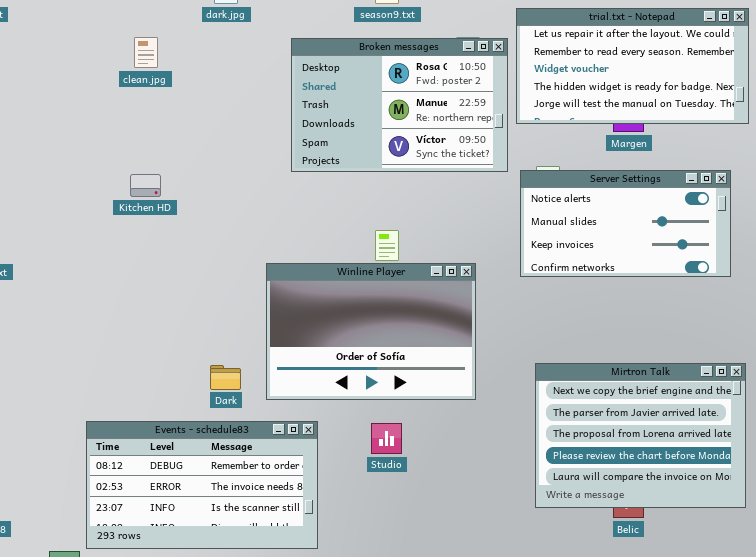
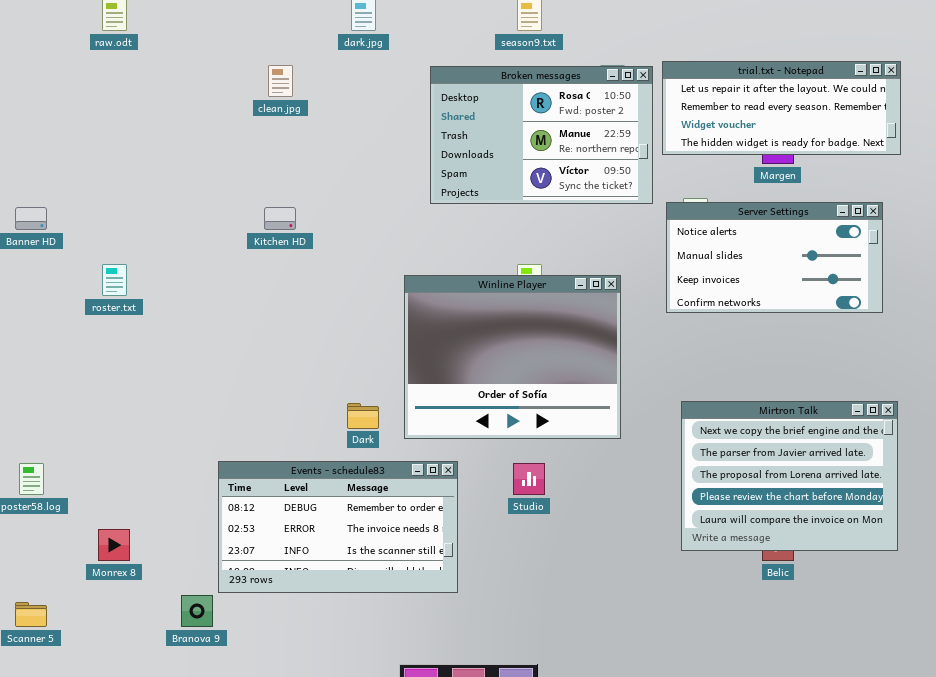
trial.txt - Notepad: [516,8,749,124] -> [662,61,901,155], resized
Winline Player: [266,263,476,400] -> [404,275,621,439], resized

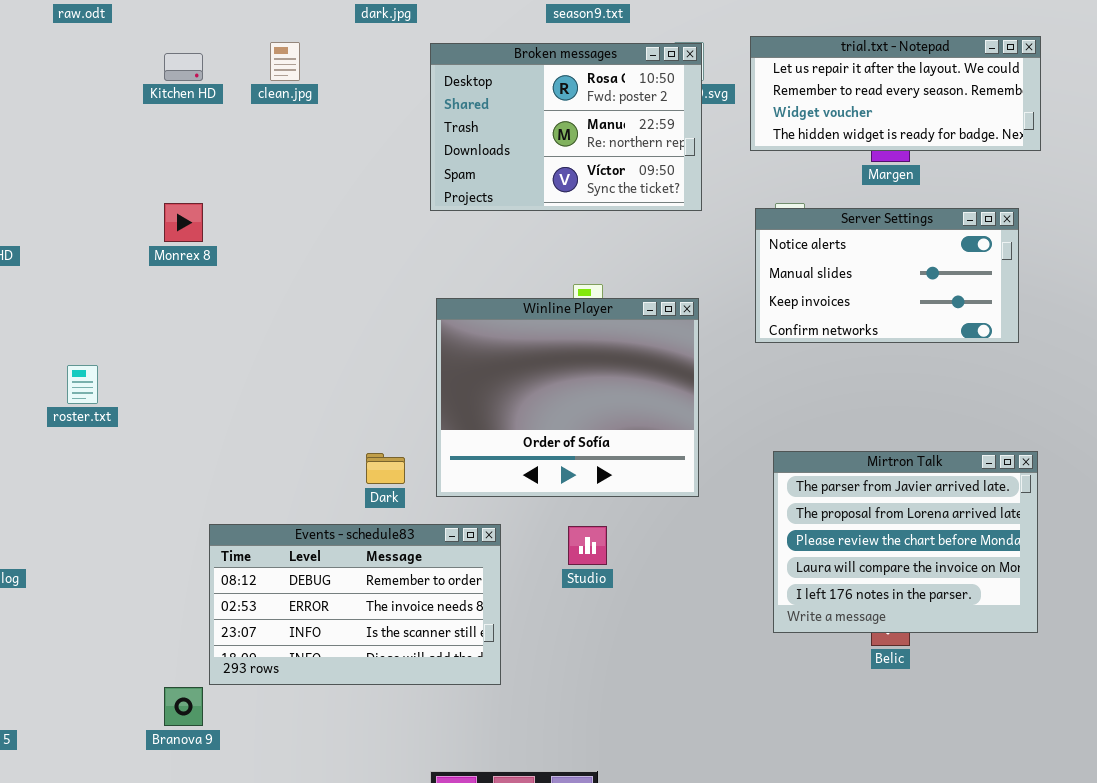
Broken messages: [430,66,653,204] -> [430,43,702,211], moved
Kitchen HD: [264,207,296,230] -> [164,53,203,81], moved
roster.txt: [102,264,127,296] -> [67,365,98,404], moved
Mirtron Talk: [681,401,898,551] -> [773,451,1038,633], scrolled down 1 row
Monrex 8: [98,529,130,561] -> [164,203,203,242], moved

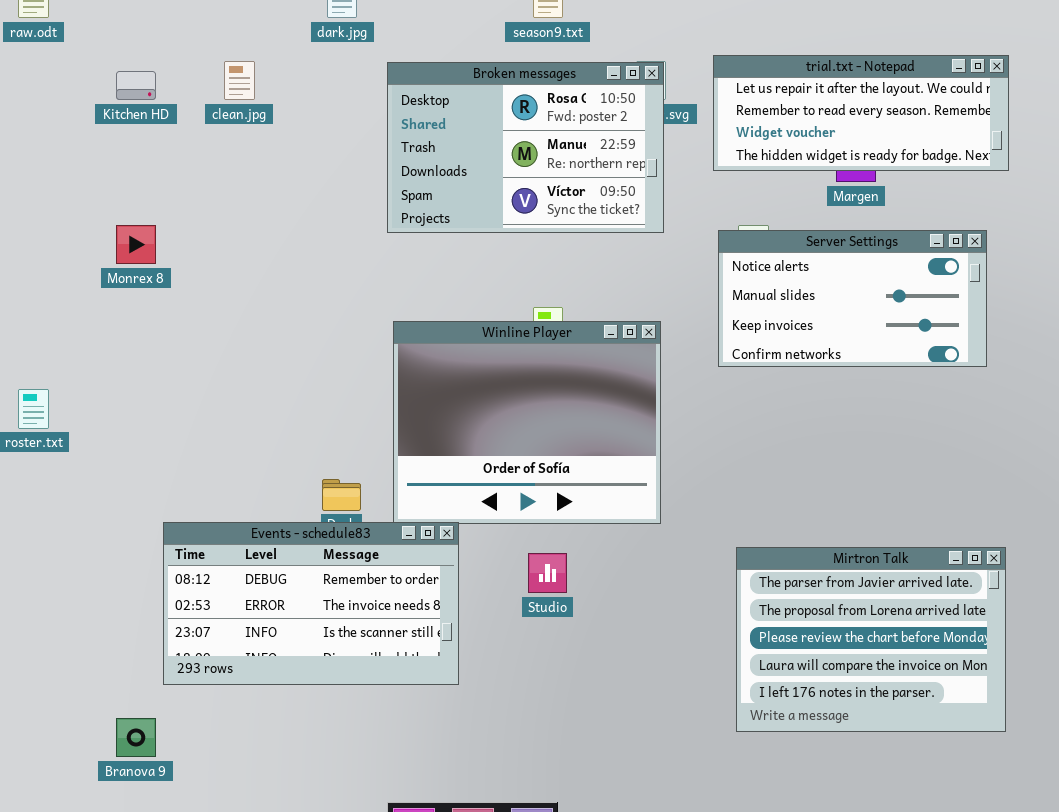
Mirtron Talk: [773,451,1038,633] -> [736,547,1006,732], moved
Events - schedule83: [209,524,501,685] -> [163,522,459,685], moved

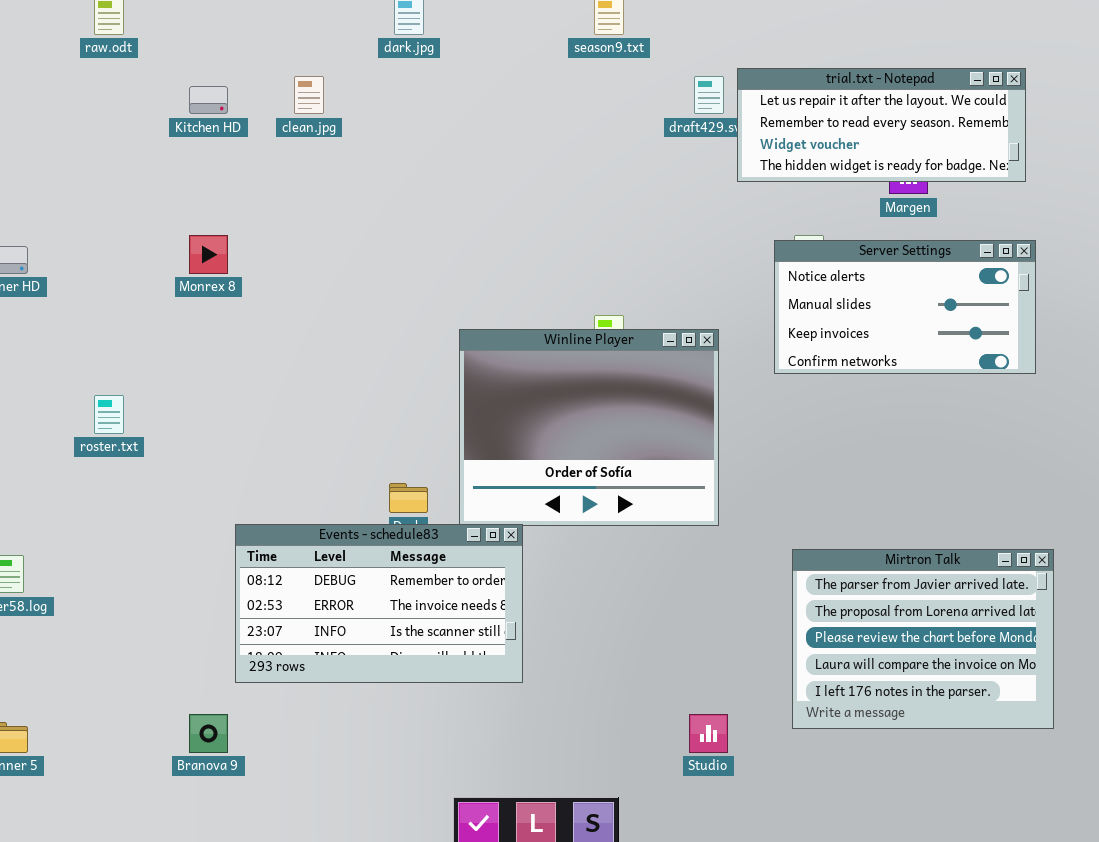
trial.txt - Notepad: [713,55,1009,171] -> [737,68,1026,182], moved
Broken messages: [387,62,664,233] -> none, closed
Studio: [528,553,567,593] -> [689,714,728,753], moved

